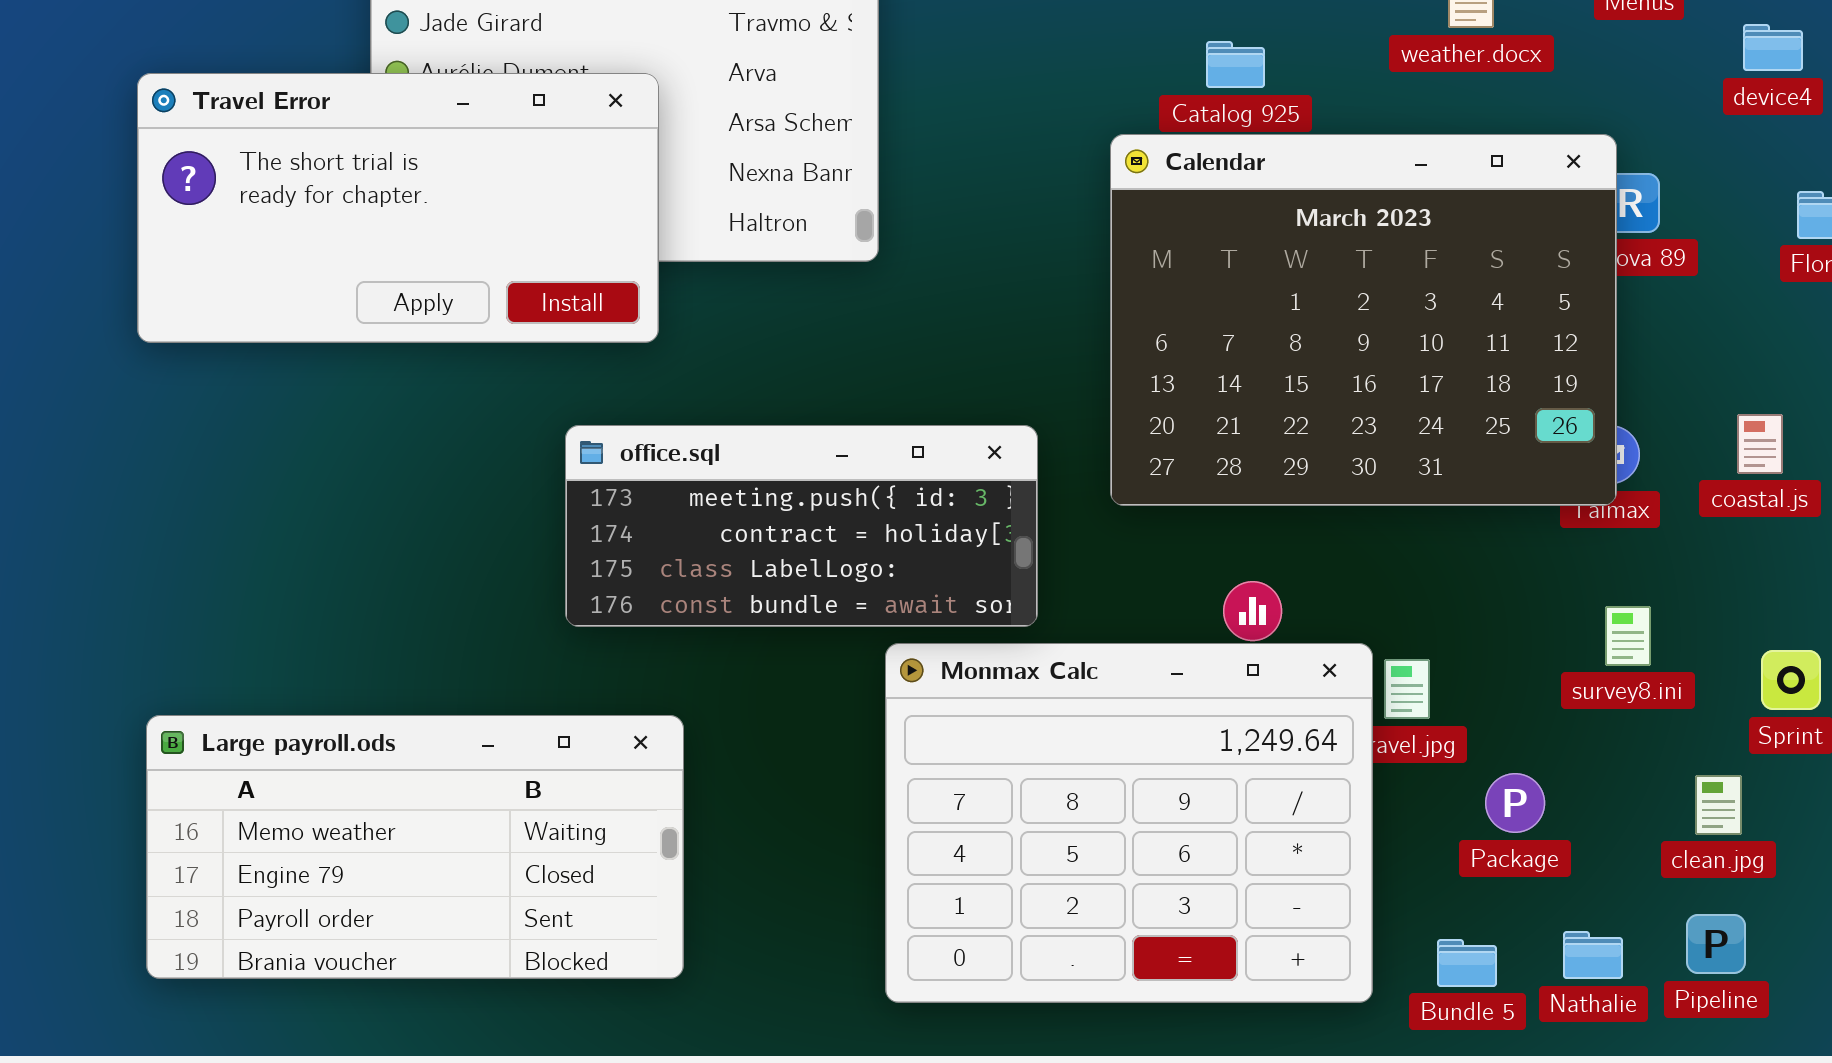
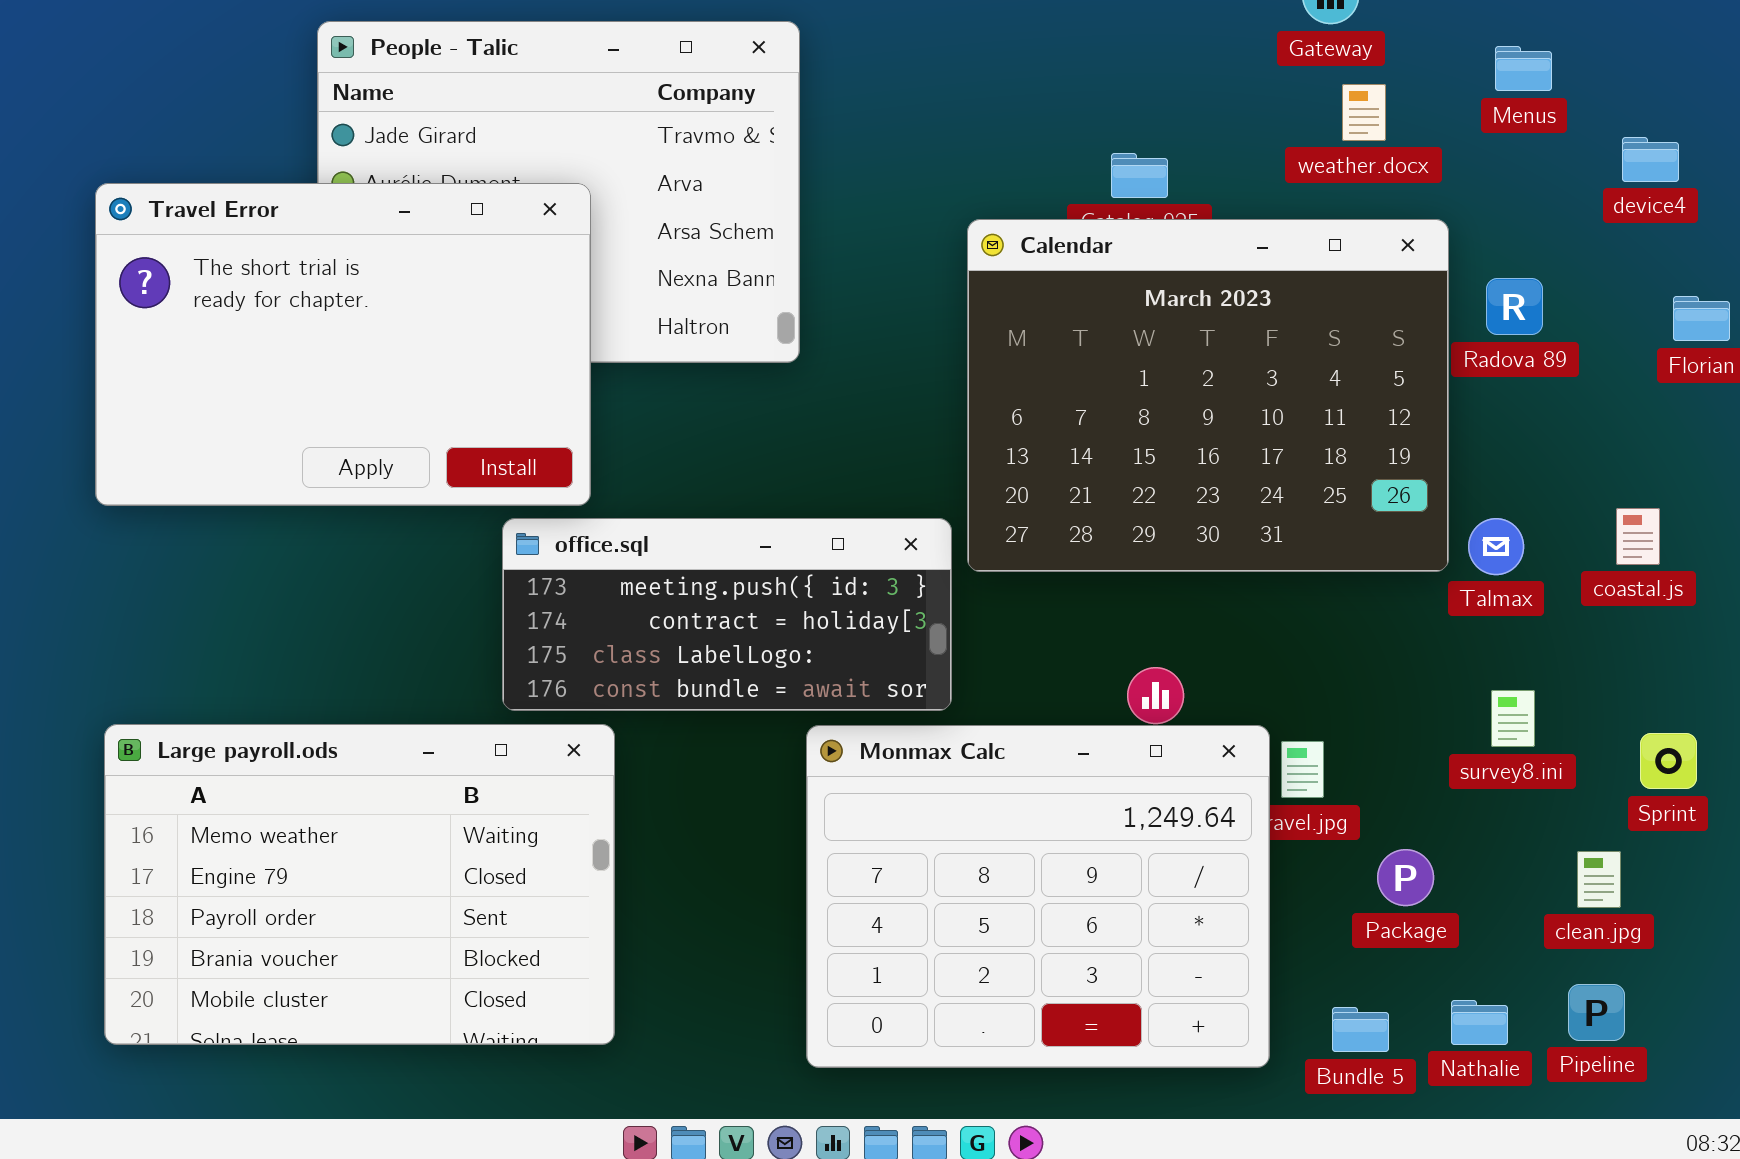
Travel Error: [137,73,659,343] -> [95,183,591,506], resized
Calendar: [1110,134,1617,506] -> [967,219,1449,572], moved
Large payroll.ods: [146,715,684,979] -> [104,724,615,1045], resized

